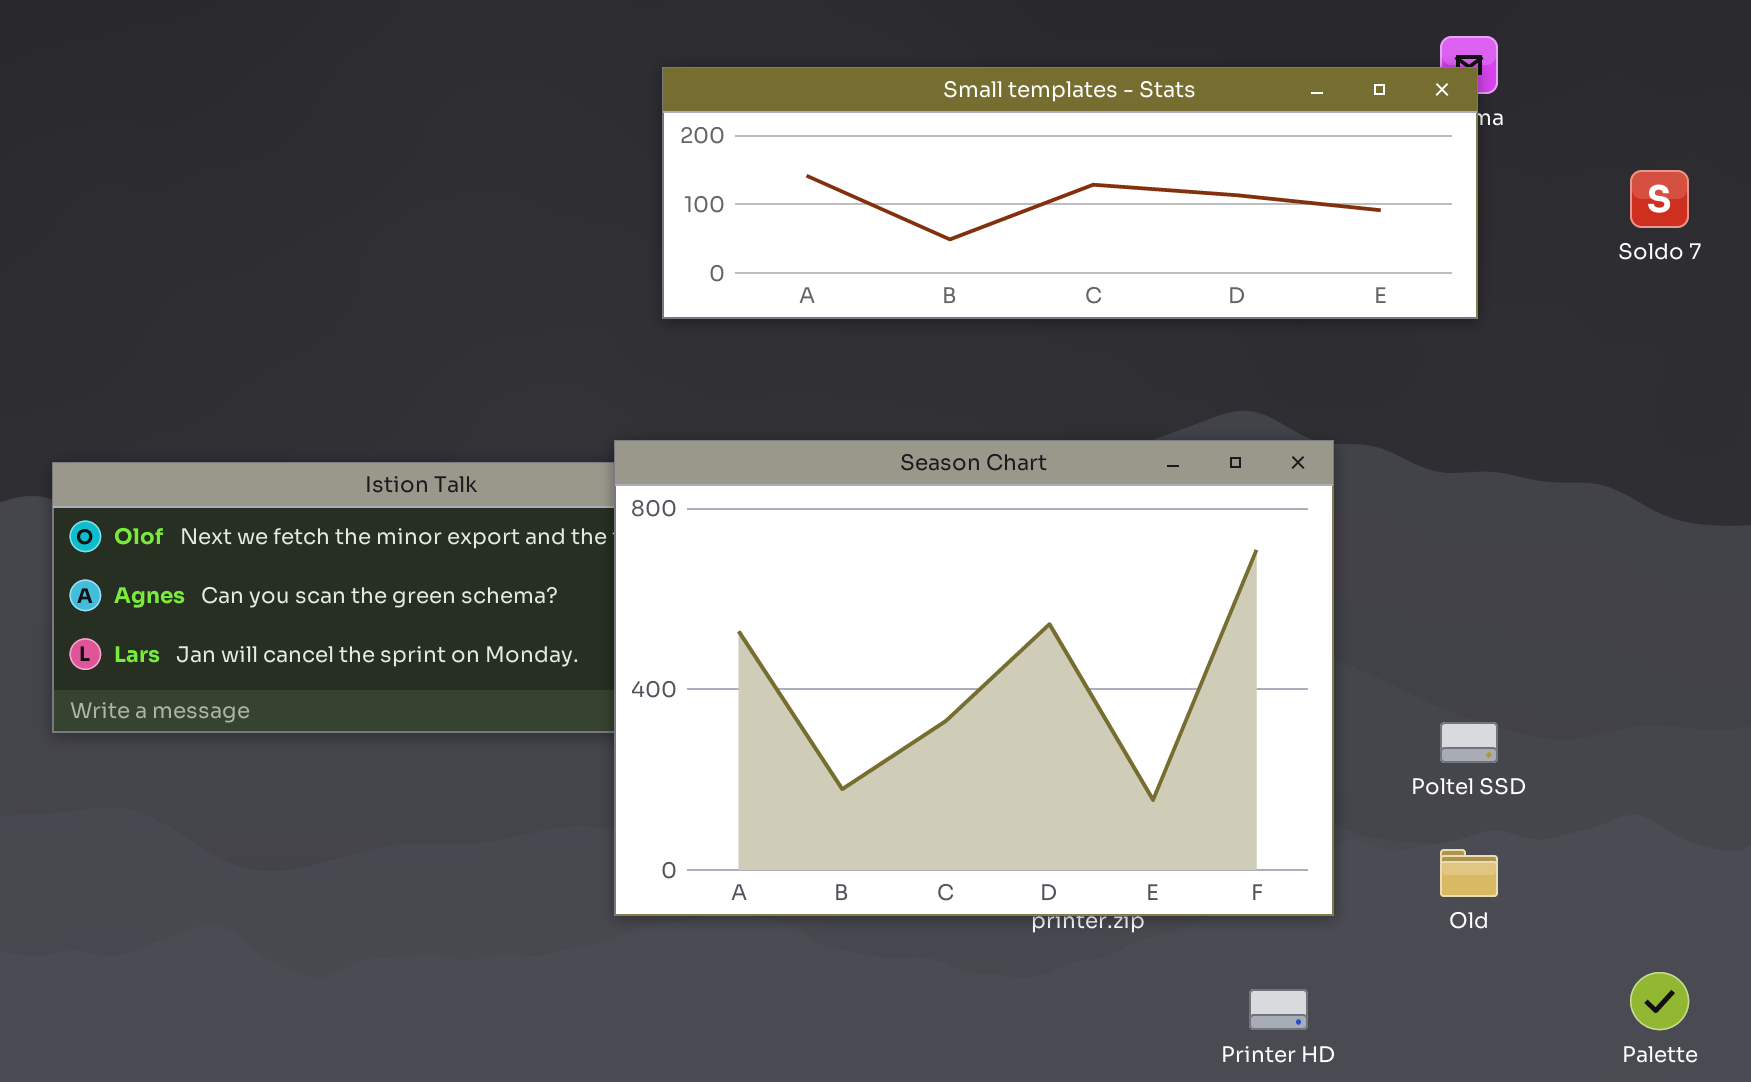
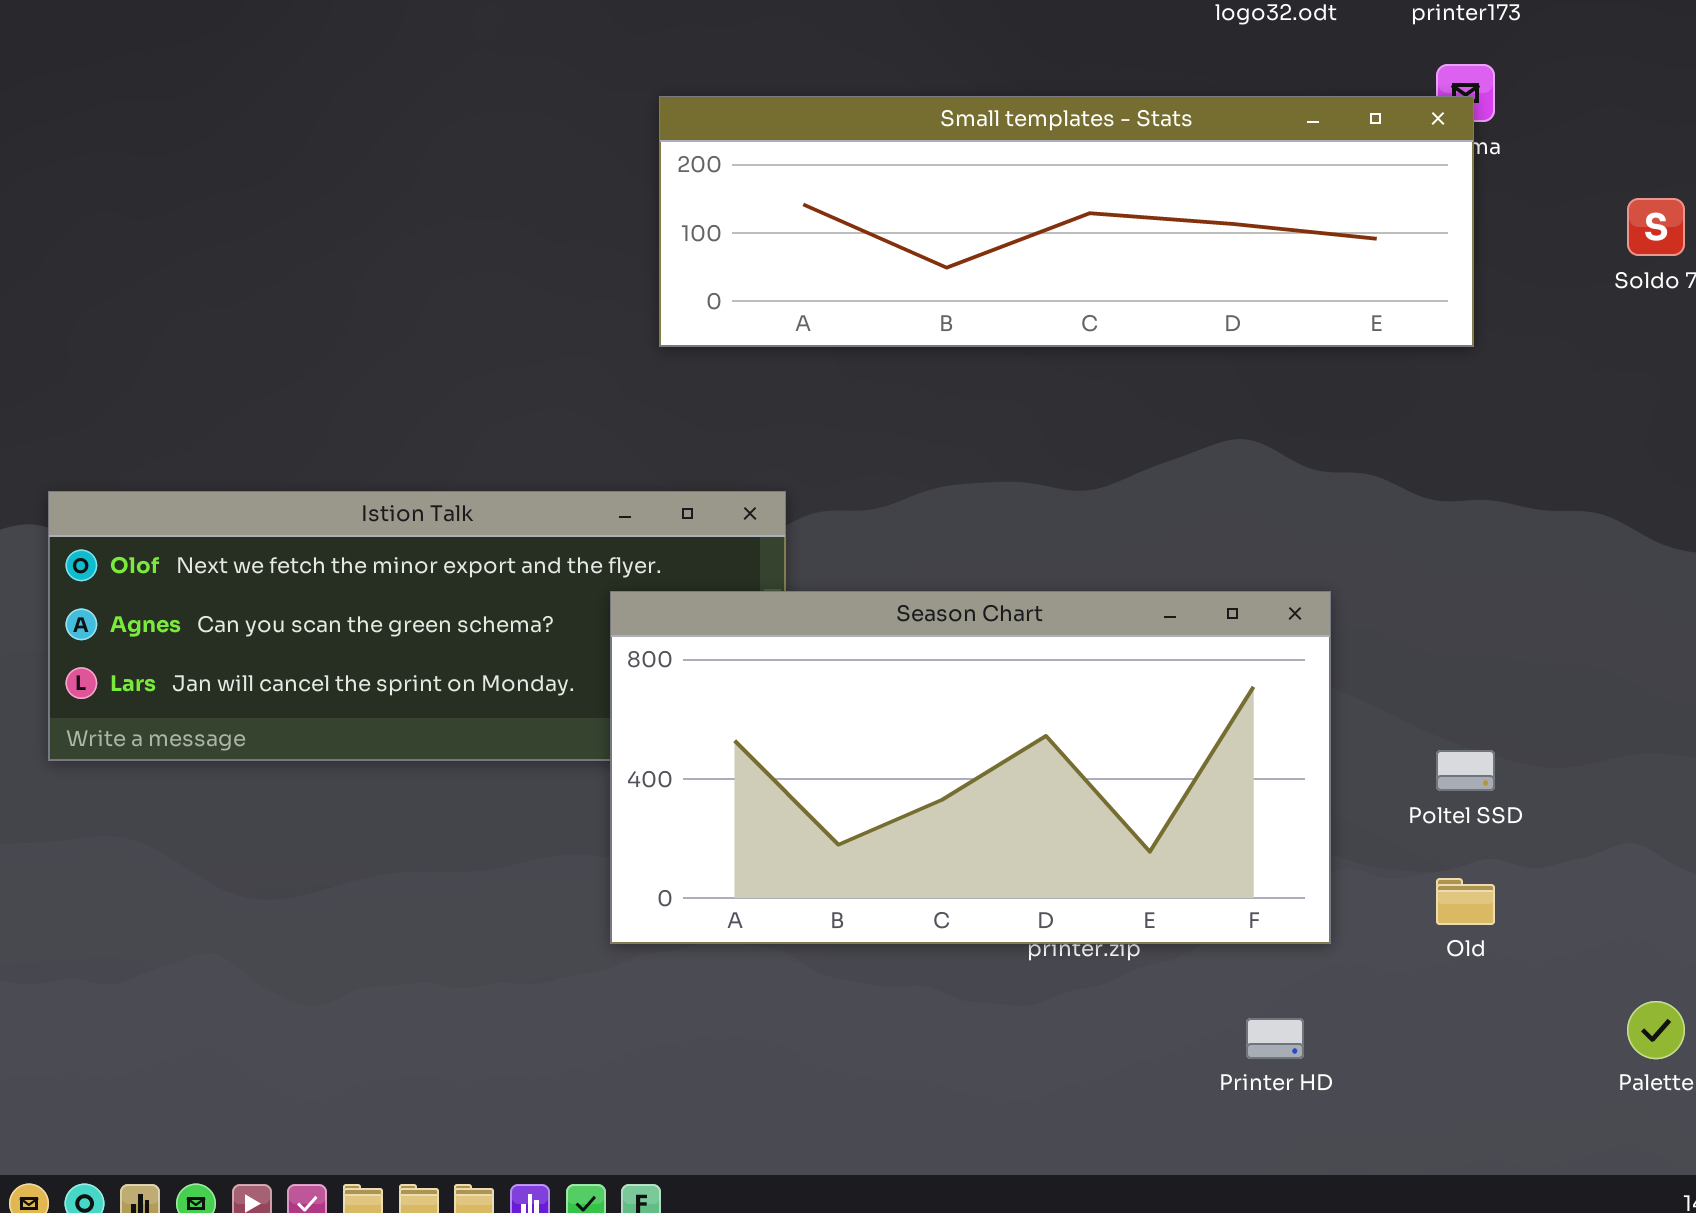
Season Chart: [614,440,1334,916] -> [610,591,1331,944], resized

